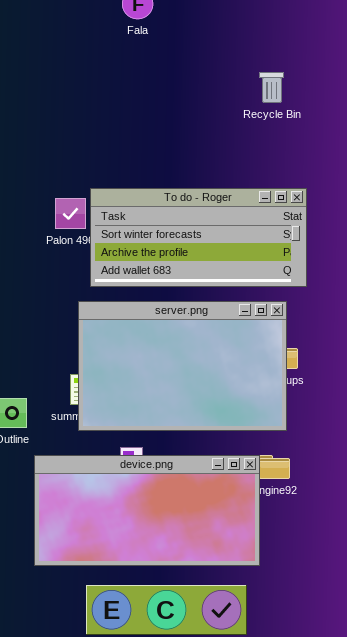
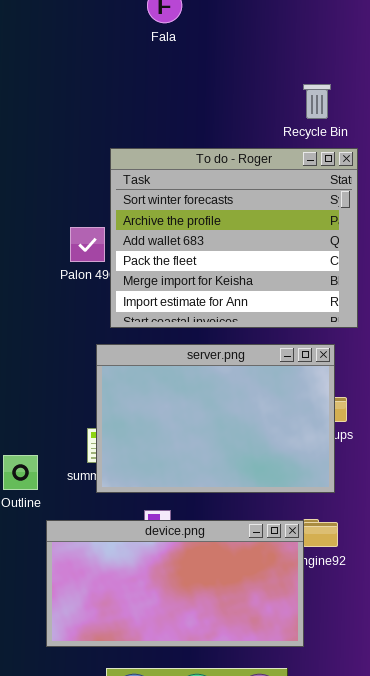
To do - Roger: [90,188,307,287] -> [110,148,358,328], resized

